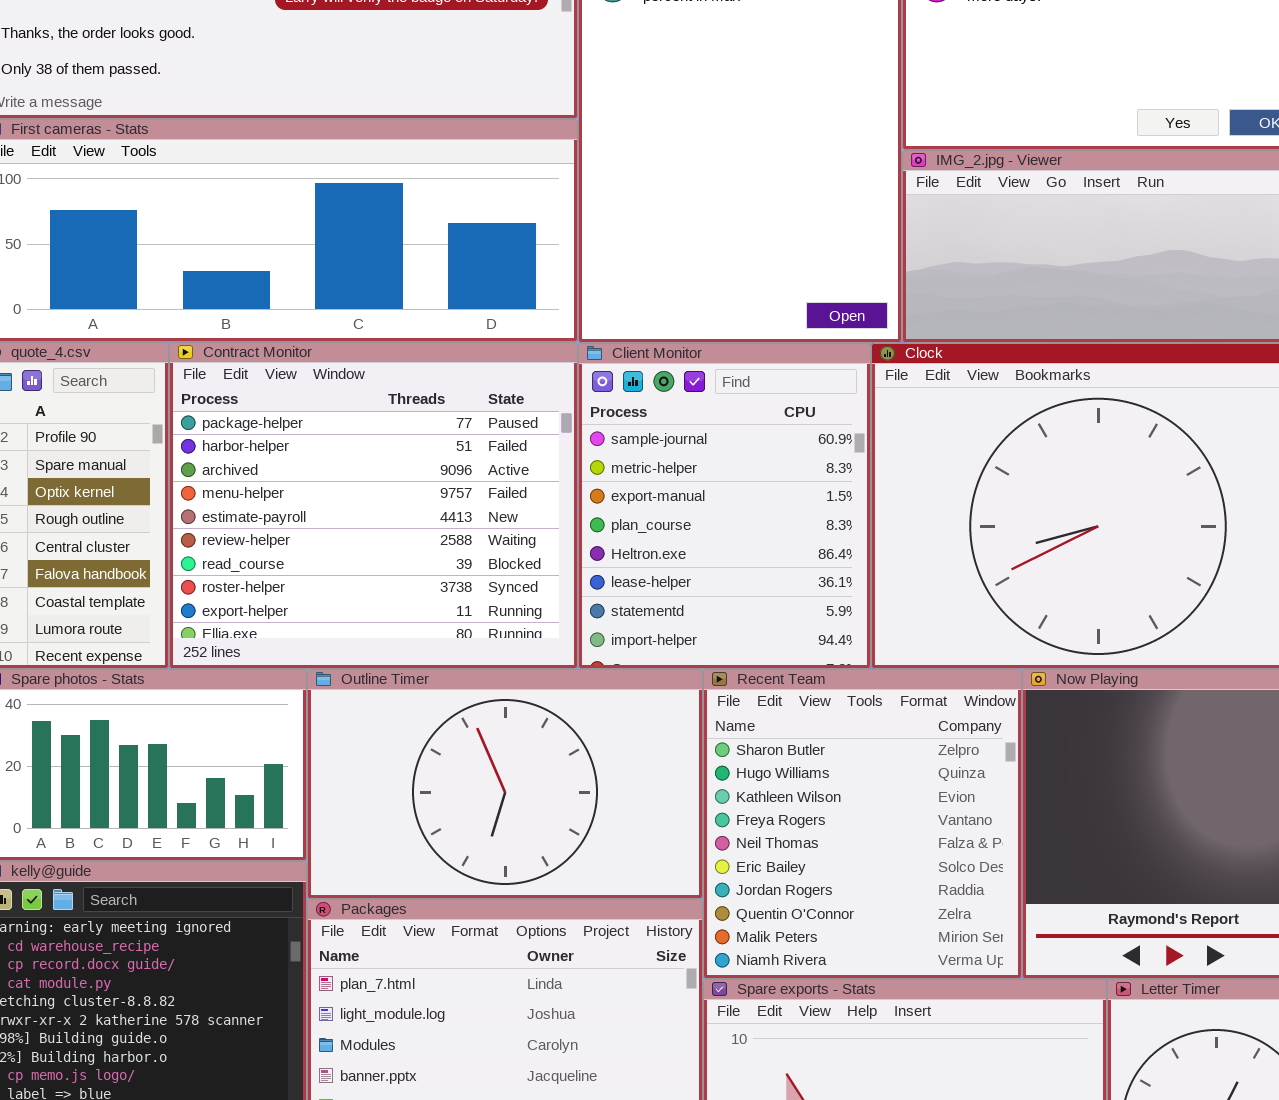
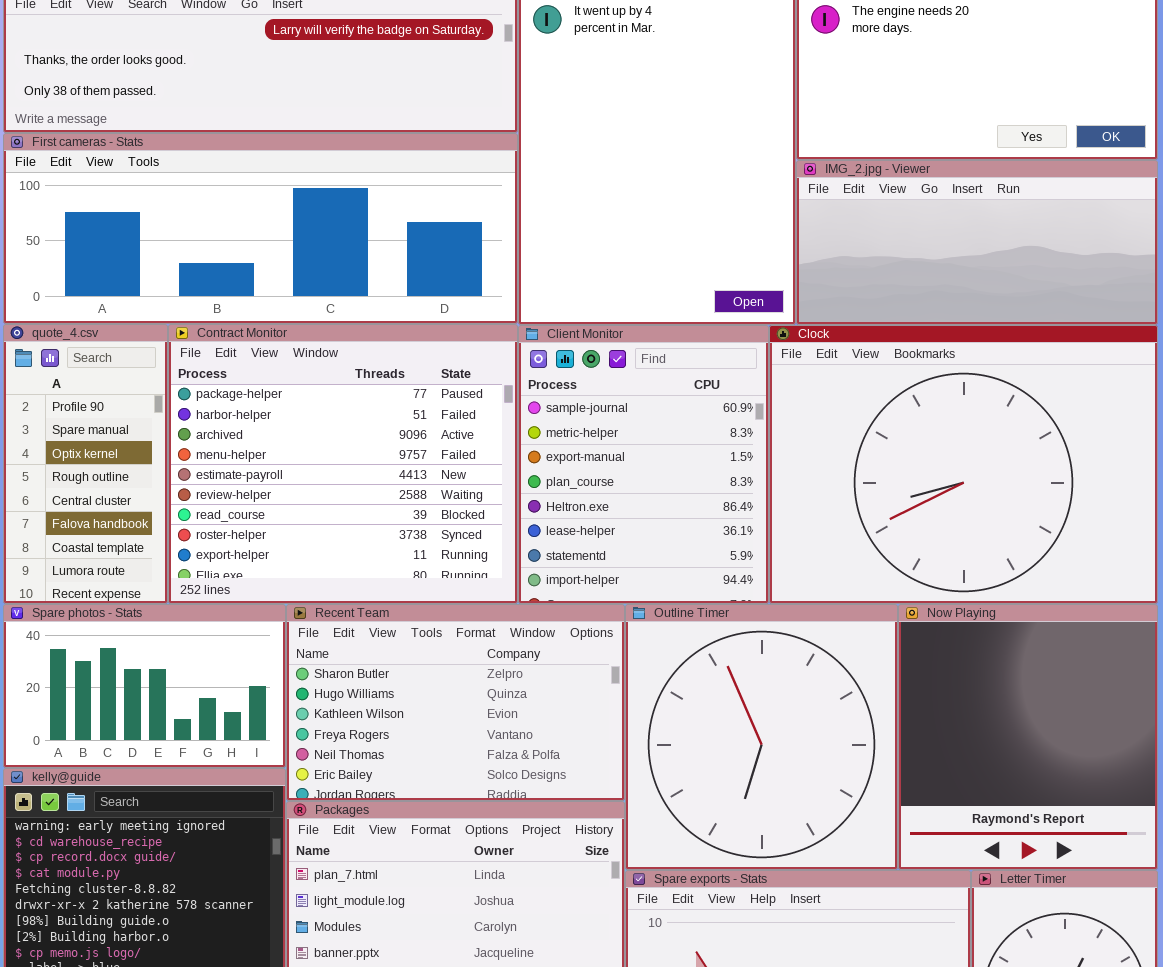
Outline Timer: [307,669,703,899] -> [625,604,898,870], moved, resized
Recent Team: [703,669,1022,979] -> [286,604,625,801], moved, resized

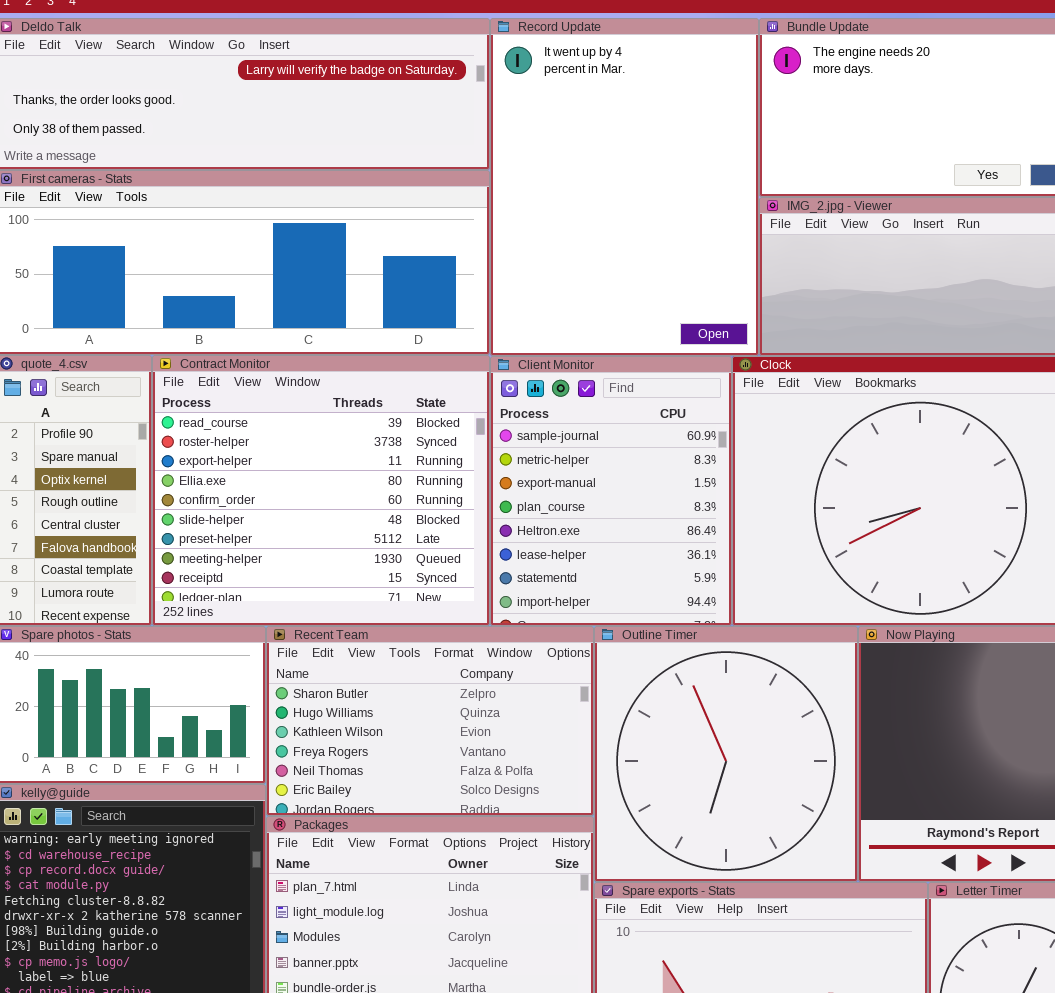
Contract Monitor: [168,324,518,604] -> [152,355,490,626], scrolled down 6 rows

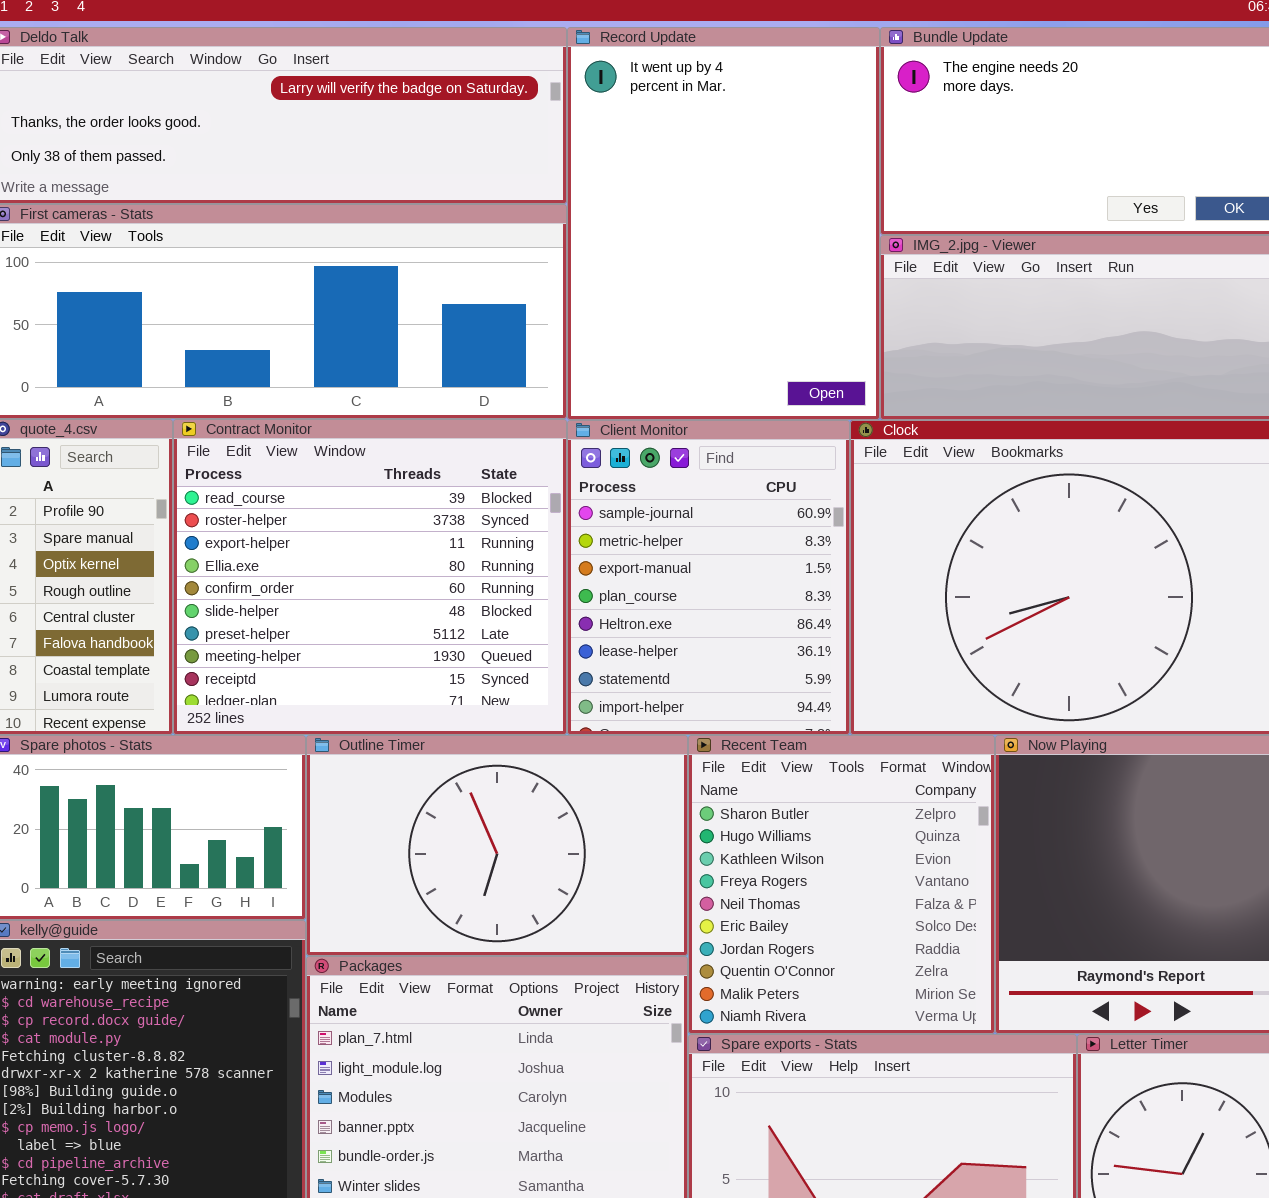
Recent Team: [266,626,594,816] -> [688,735,995,1034], moved, resized
Outline Timer: [594,626,858,882] -> [306,735,688,956], moved, resized

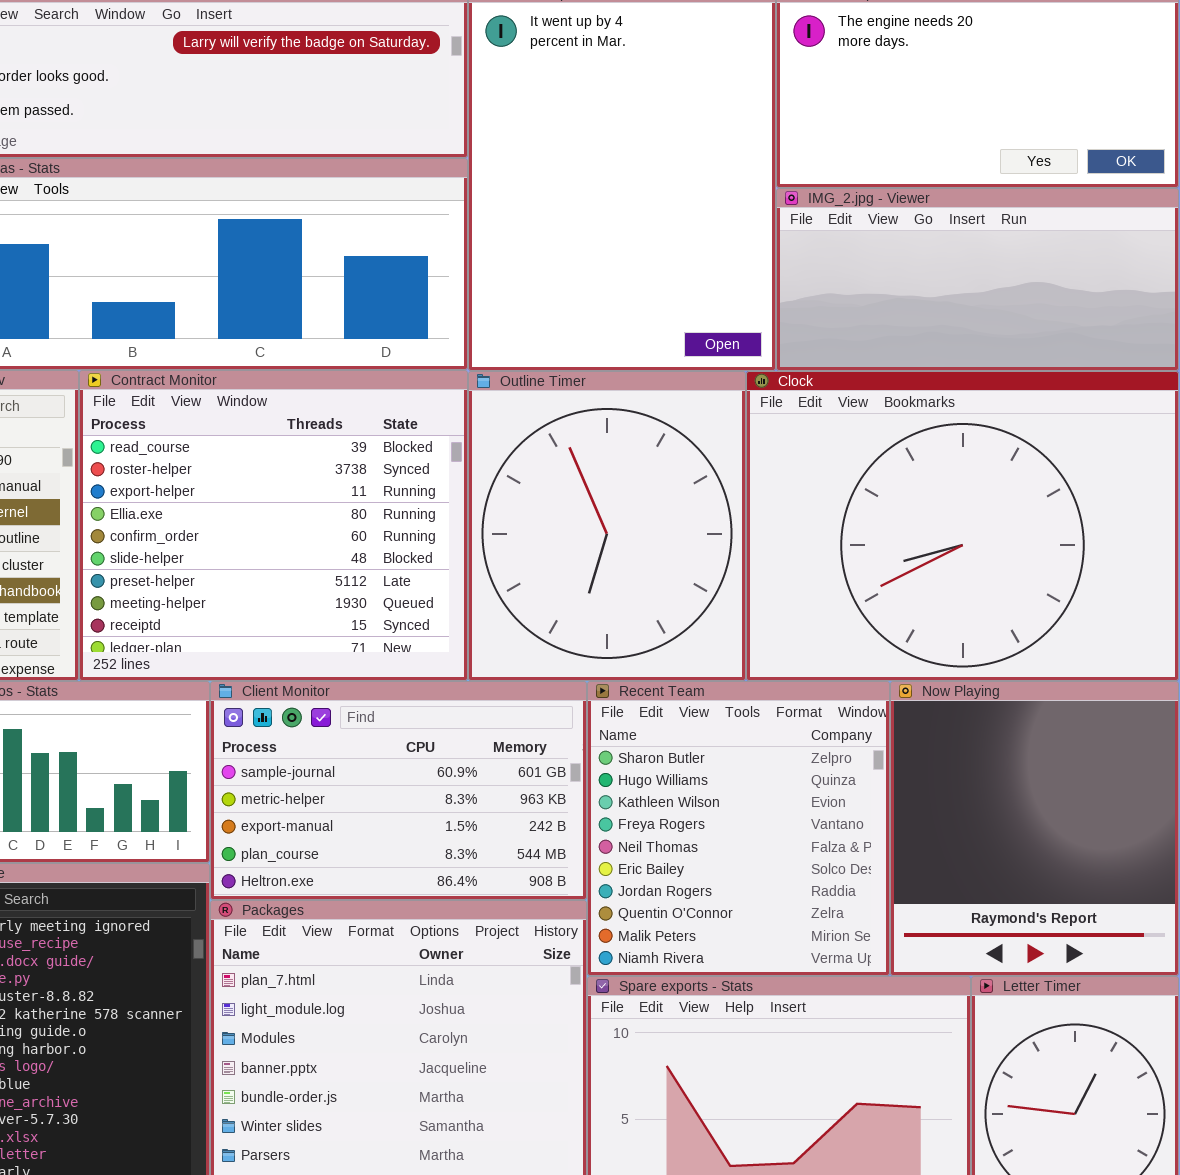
Client Monitor: [567,420,850,735] -> [210,681,587,900], moved, resized
Outline Timer: [306,735,688,956] -> [468,371,746,681], moved, resized

